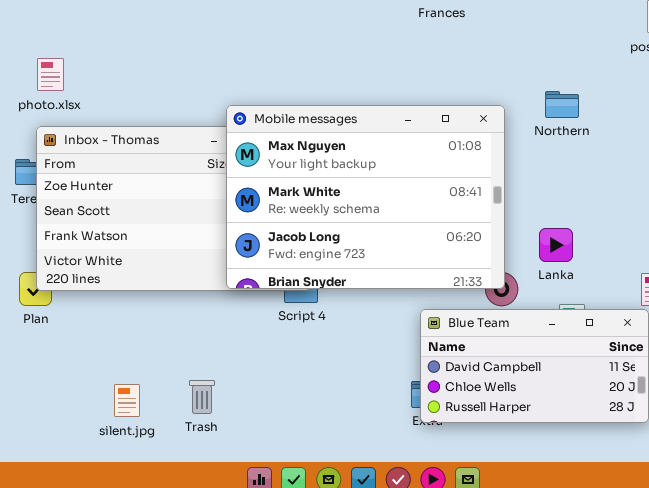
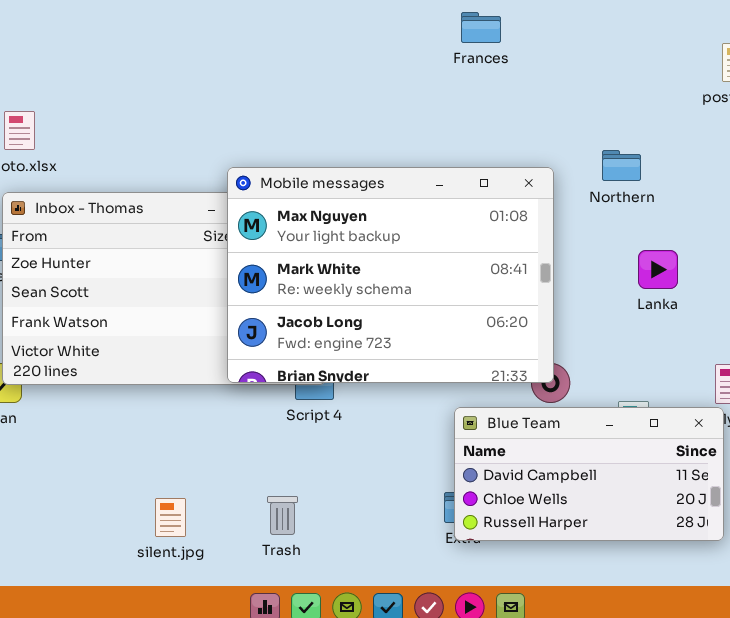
Lanka: [539,228,573,262] -> [638,250,678,289], moved
Trash: [189,380,215,414] -> [267,496,298,535], moved
silent.jpg: [114,384,140,417] -> [155,498,186,537], moved

